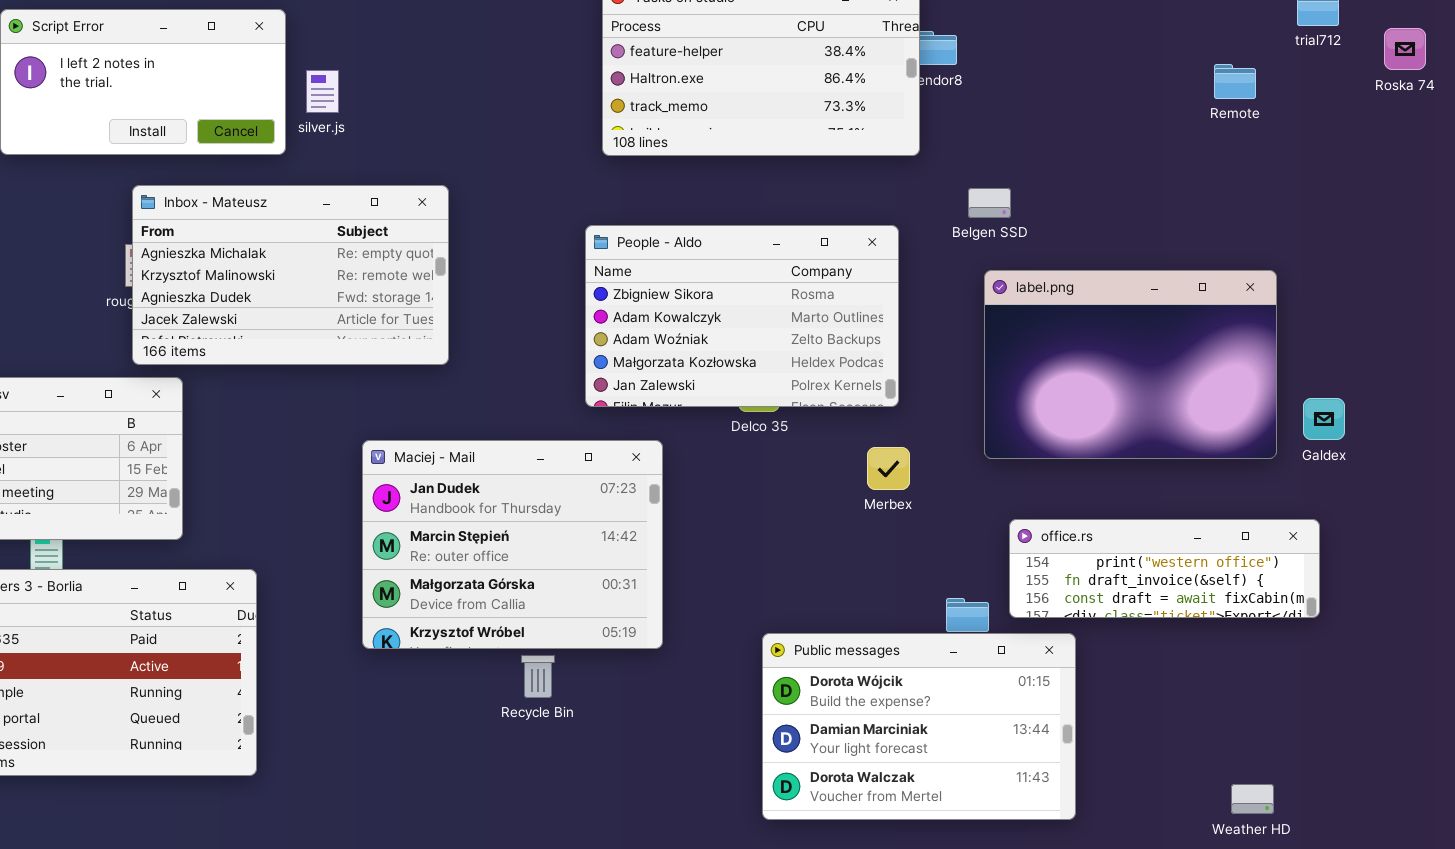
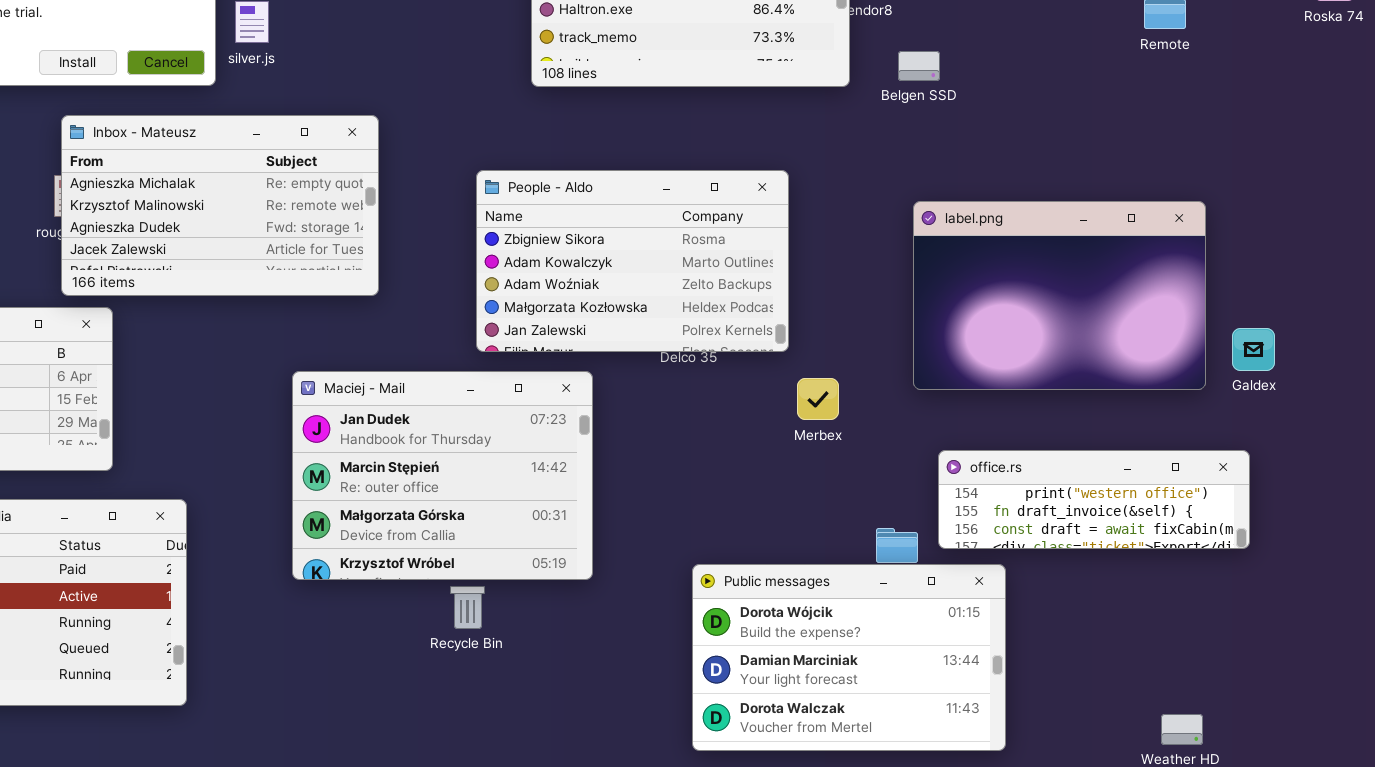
Belgen SSD: [968,188,1011,218] -> [898,51,940,81], moved
People - Aldo: [585,225,899,407] -> [476,170,789,352], moved

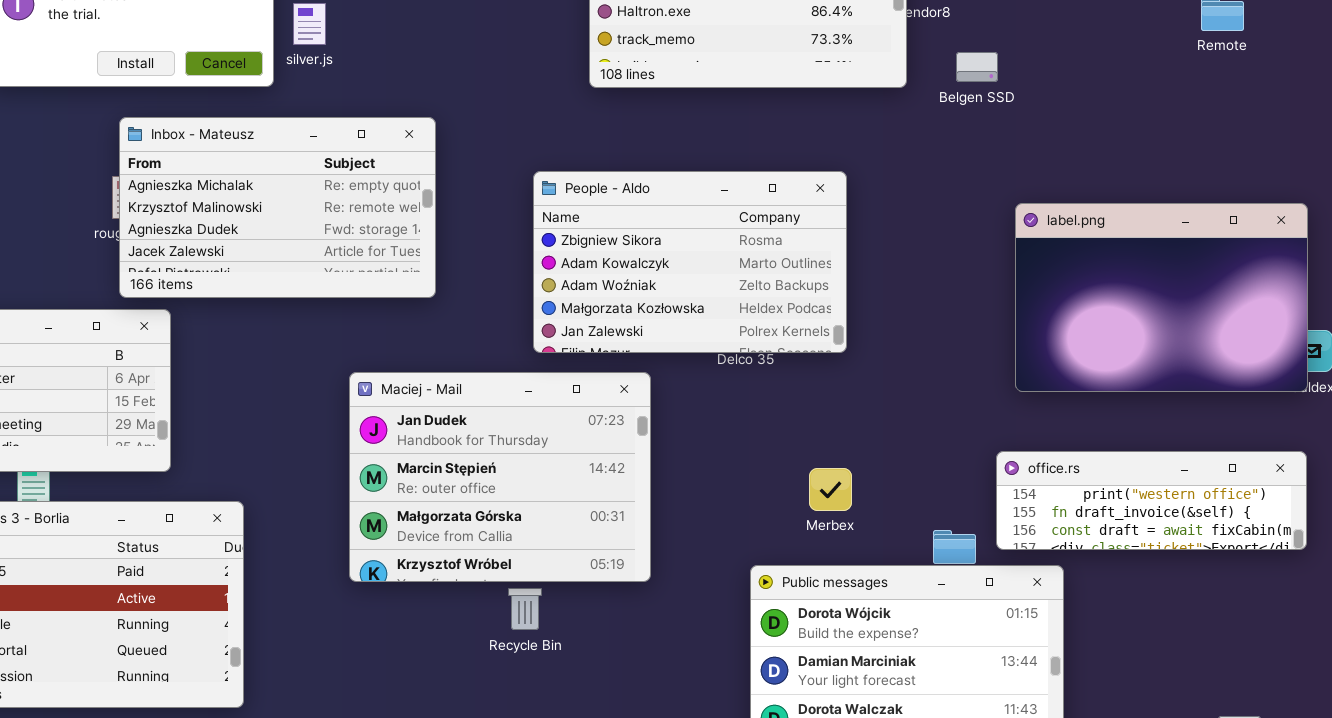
label.png: [913,201,1206,390] -> [1015,203,1308,392], moved
Merbex: [797,378,839,420] -> [809,468,852,511], moved

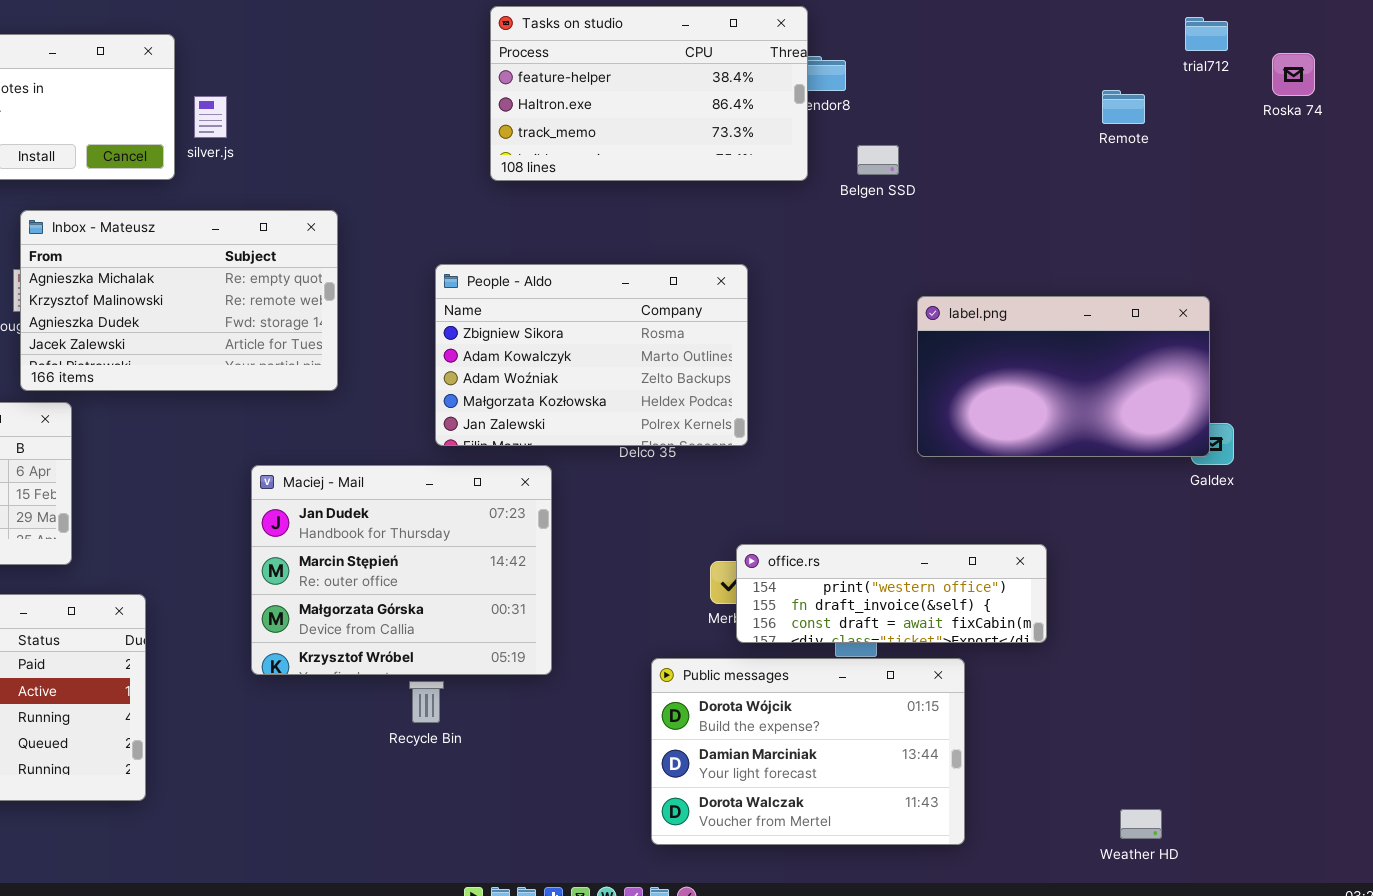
label.png: [1015,203,1308,392] -> [917,296,1210,457], resized
office.rs: [996,451,1307,550] -> [736,544,1047,643], moved

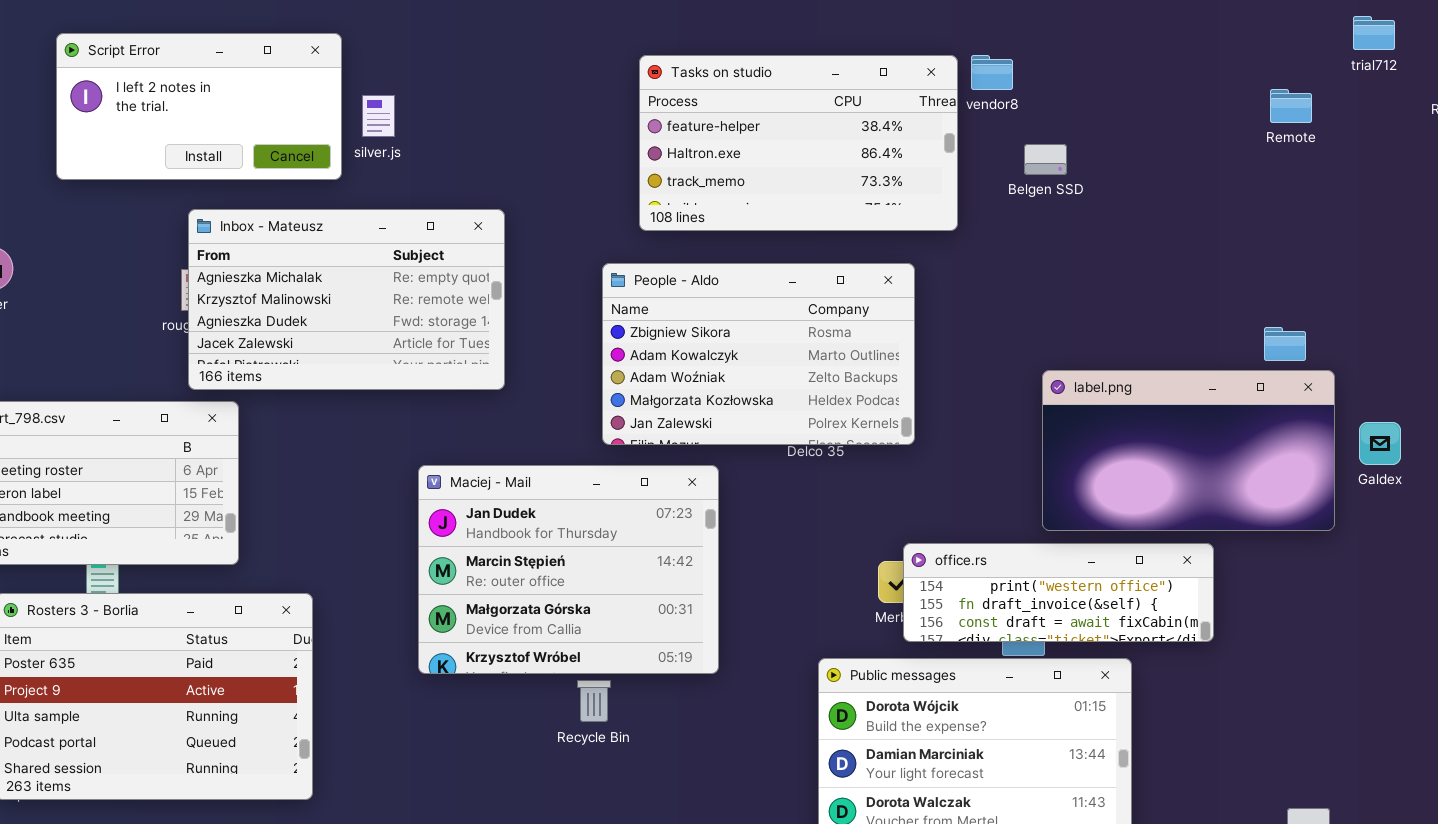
Tasks on studio: [490,6,808,181] -> [639,55,958,231], moved
label.png: [917,296,1210,457] -> [1042,370,1335,531], moved

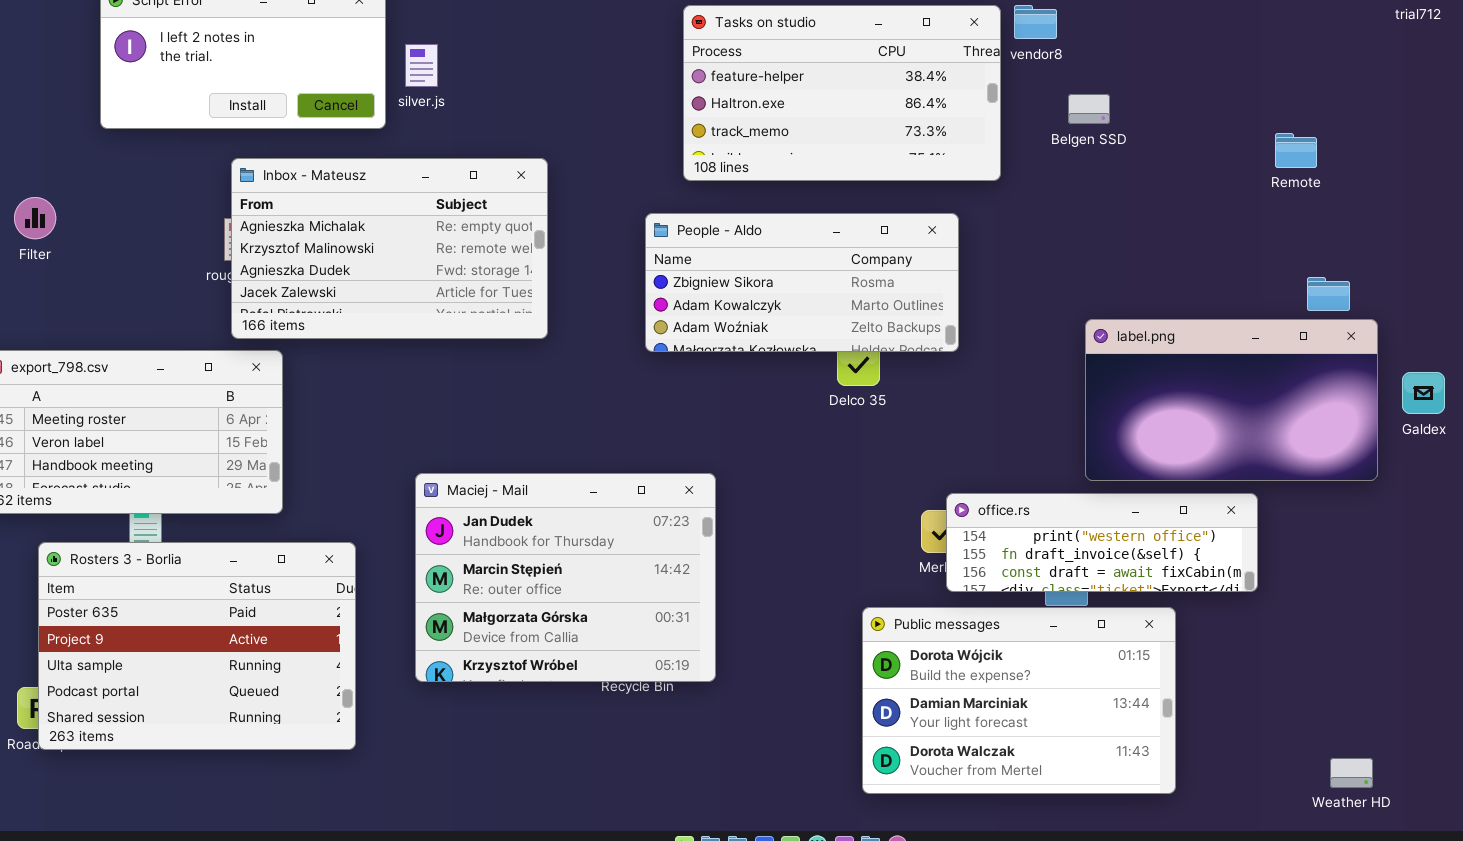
Remote: [1270,89,1312,123] -> [1275,133,1317,168], moved
People - Aldo: [602,263,915,445] -> [645,213,959,352], resized
Maciej - Mail: [418,465,719,674] -> [415,473,716,682], moved

